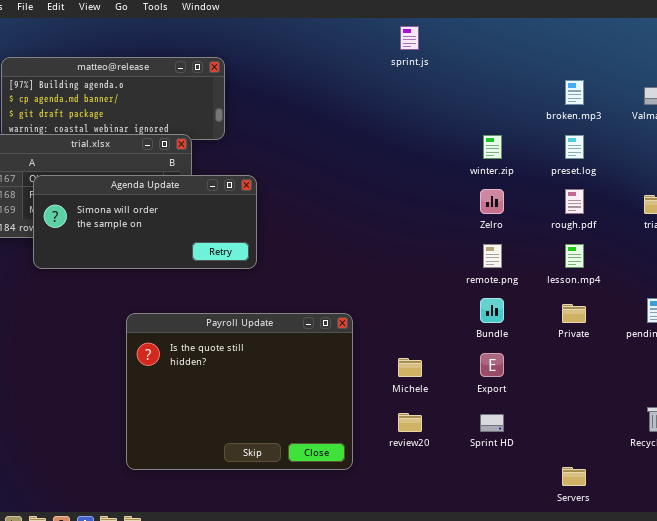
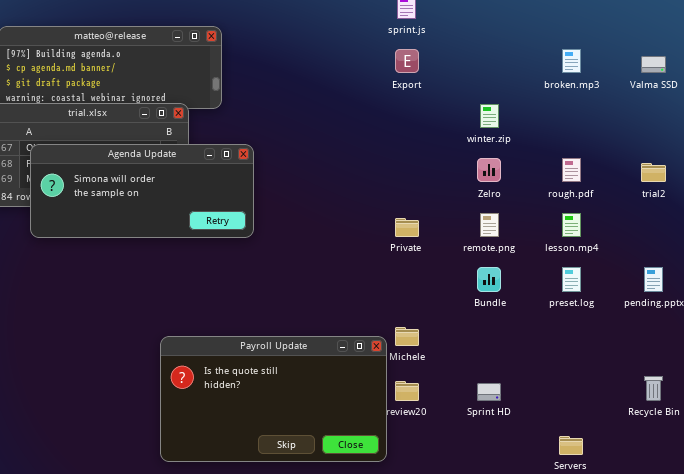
preset.log: [565,135,584,159] -> [562,267,581,292], moved
Private: [562,304,586,323] -> [395,218,419,237], moved
Payroll Update: [126,313,353,470] -> [160,336,387,462], moved, resized
Export: [480,353,504,377] -> [395,49,419,73], moved

